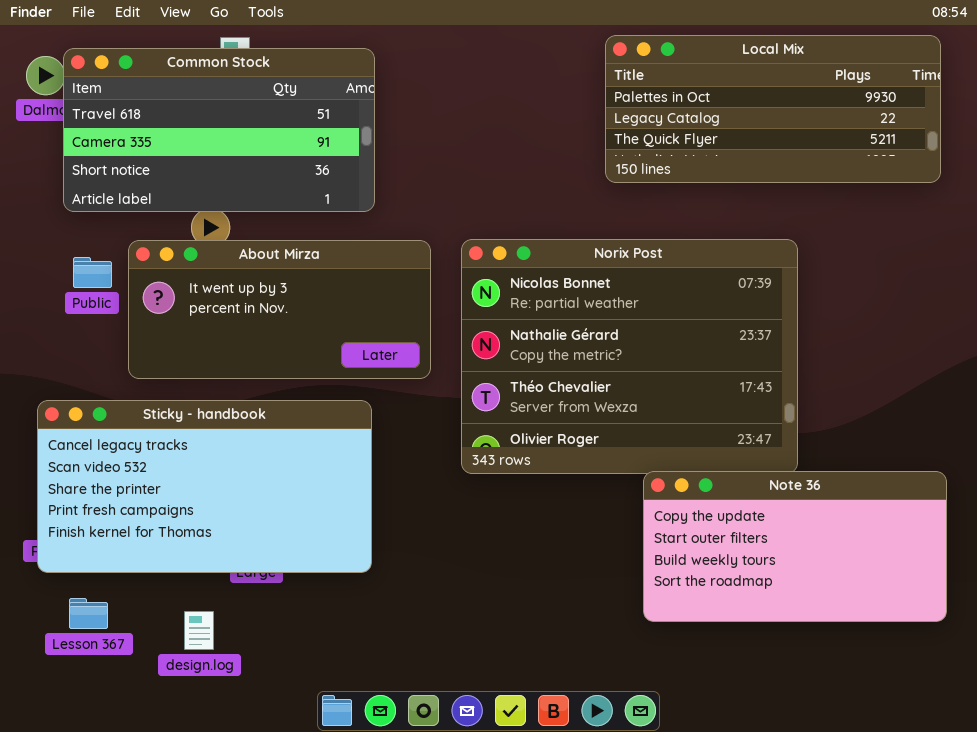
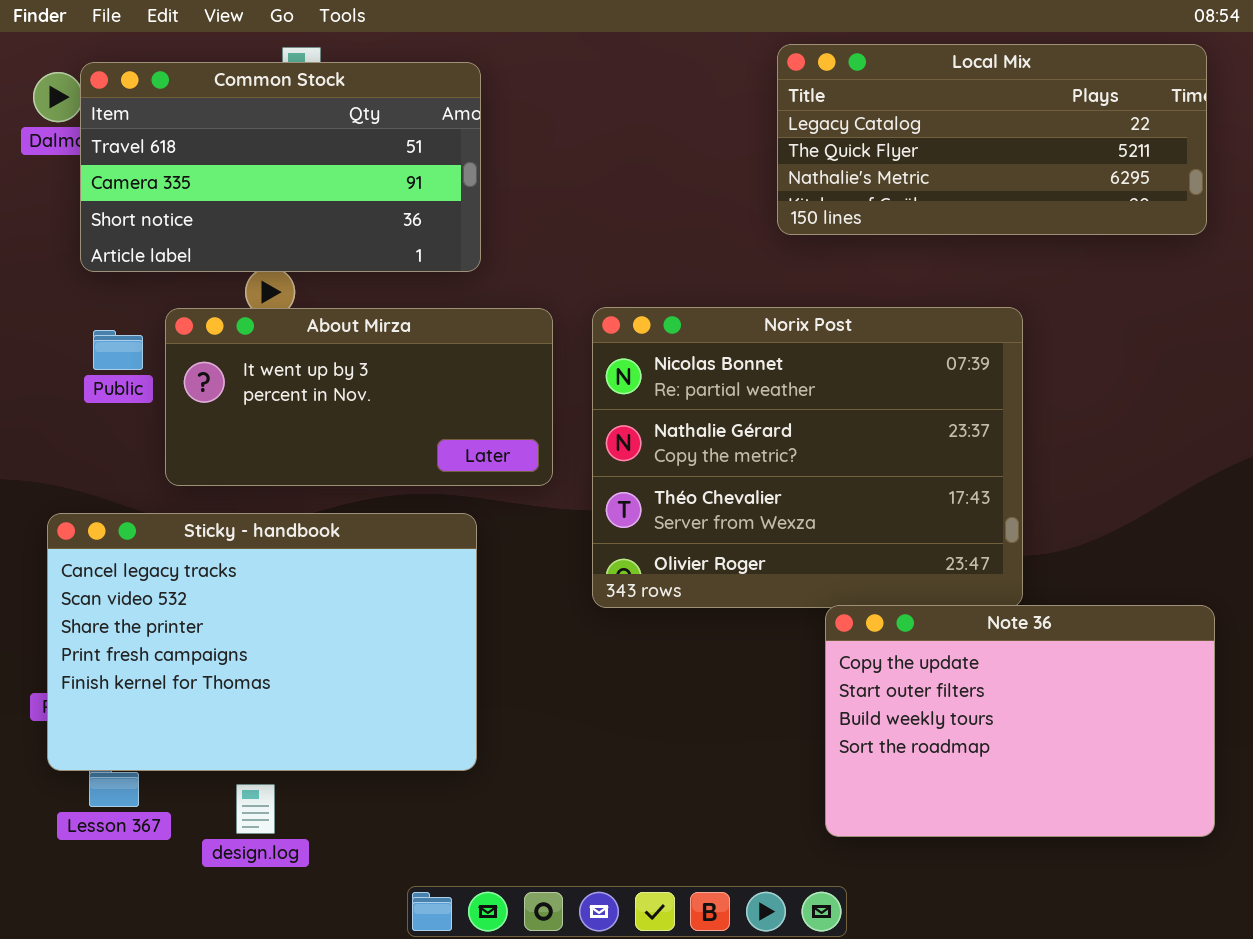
Local Mix: [605,35,941,183] -> [777,44,1207,235], scrolled down 1 row
Sticky - handbook: [37,400,372,573] -> [47,513,477,771], resized
Note 36: [643,471,947,622] -> [825,605,1215,837], resized

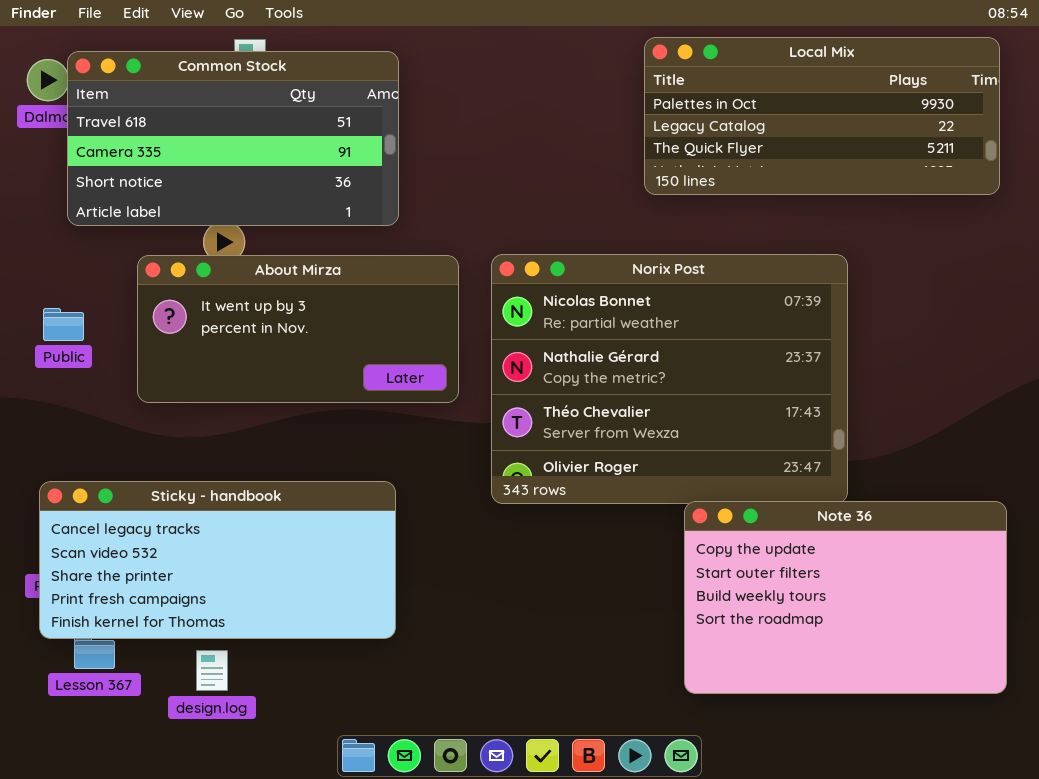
Local Mix: [777,44,1207,235] -> [644,37,1000,195], scrolled up 1 row
Public: [93,330,143,370] -> [43,308,84,341], moved
Sticky - handbook: [47,513,477,771] -> [39,481,396,639], resized

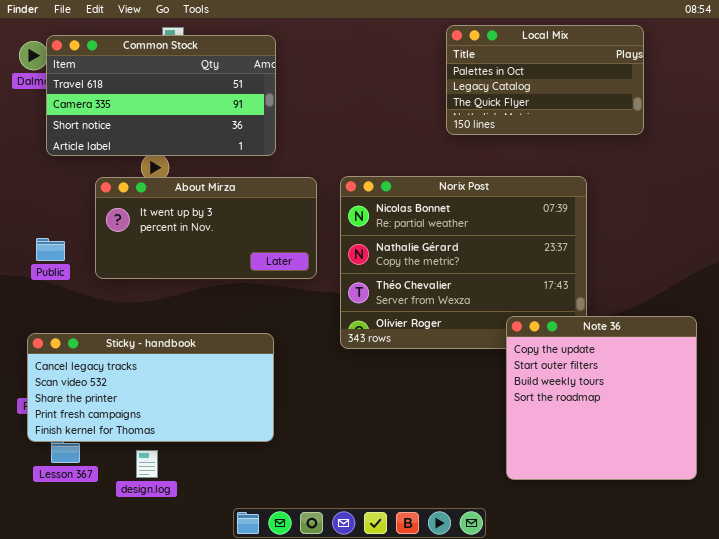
Local Mix: [644,37,1000,195] -> [446,25,644,135], resized
Public: [43,308,84,341] -> [36,238,65,261], moved
Note 36: [684,501,1007,694] -> [506,316,697,480], resized

